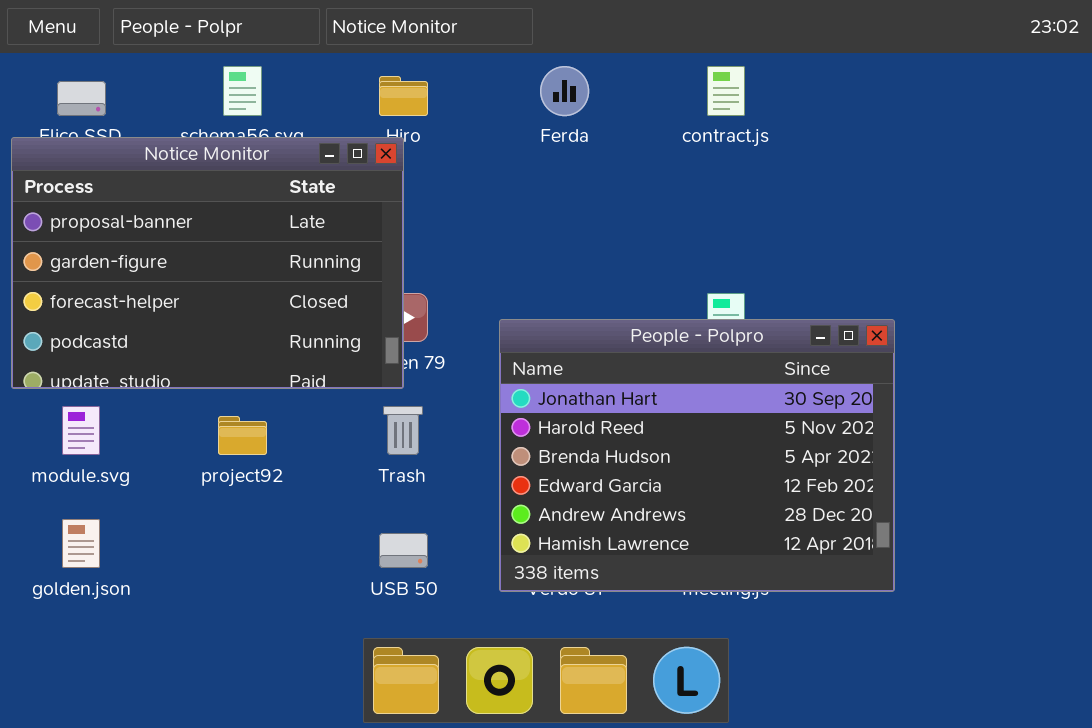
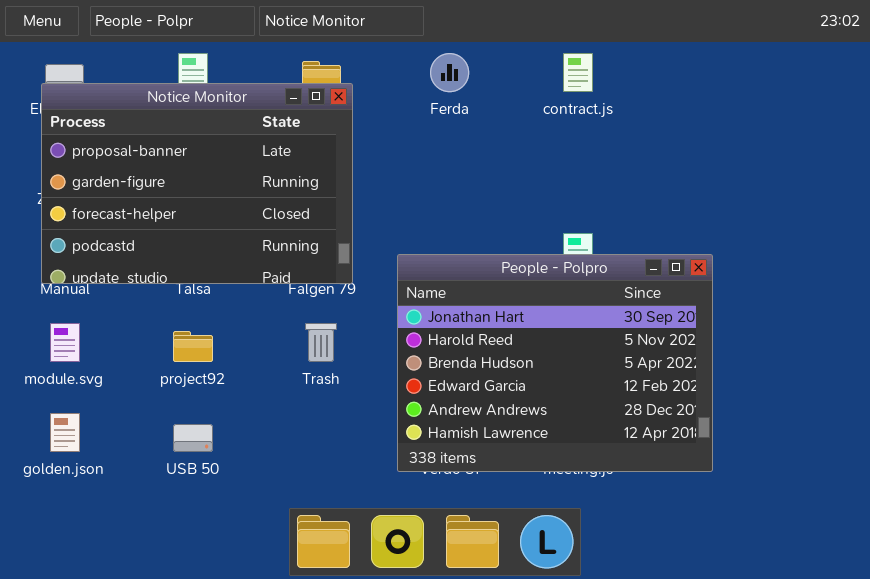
Notice Monitor: [11,137,404,389] -> [41,83,353,284], moved
USB 50: [379,533,428,568] -> [173,424,213,452], moved

